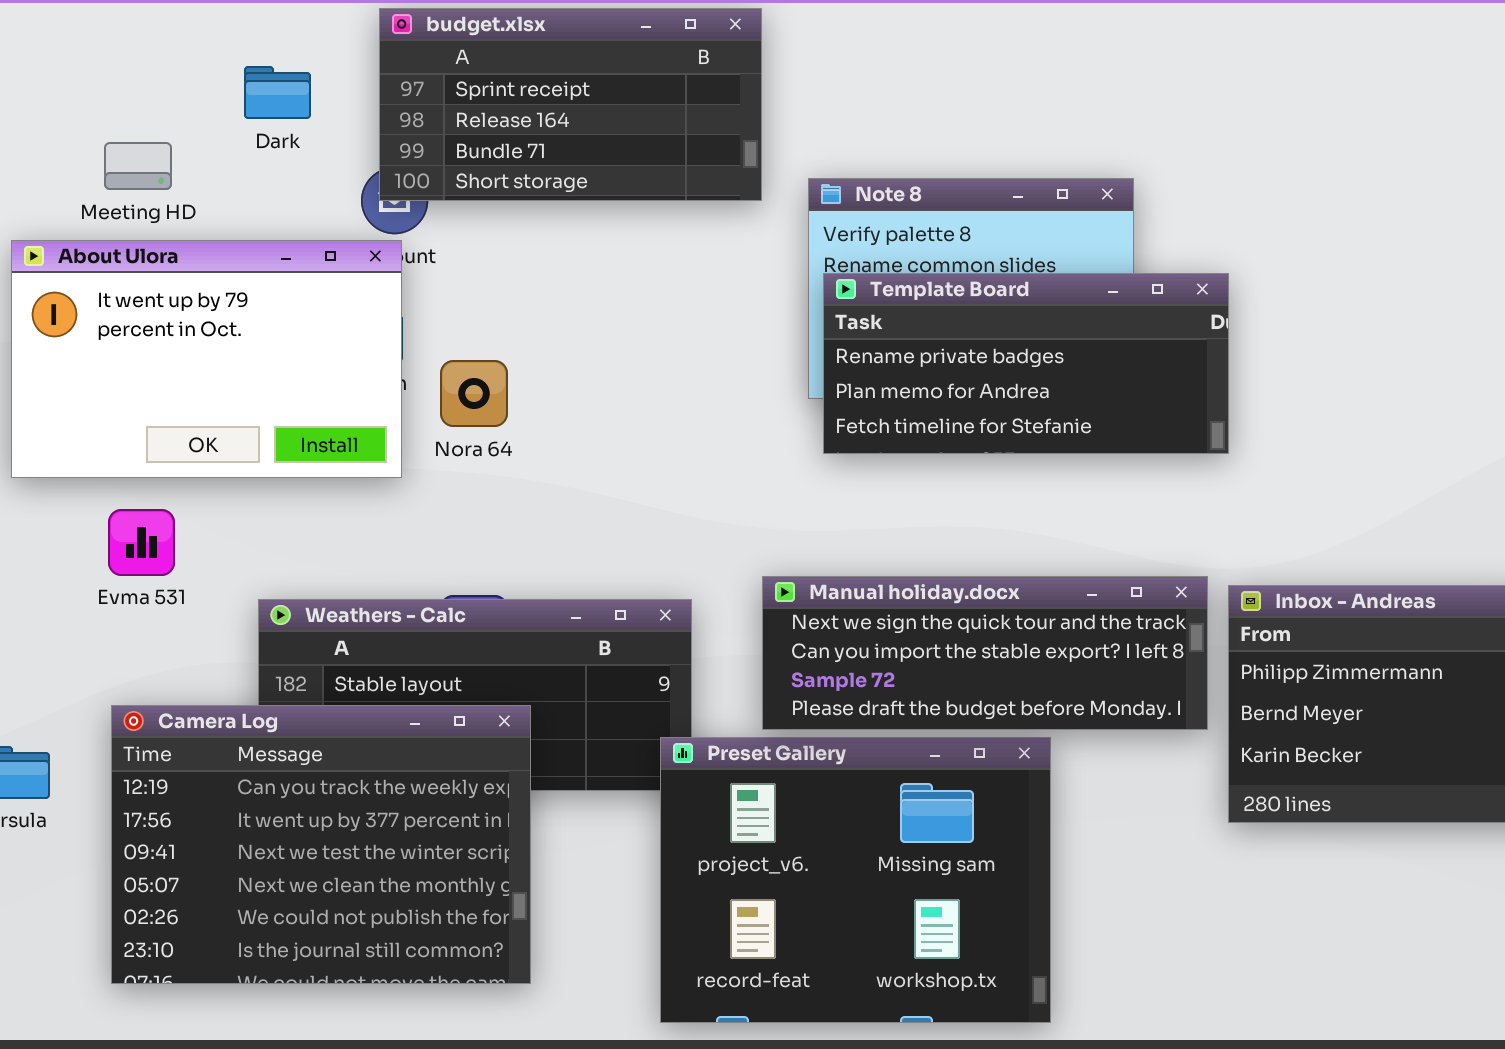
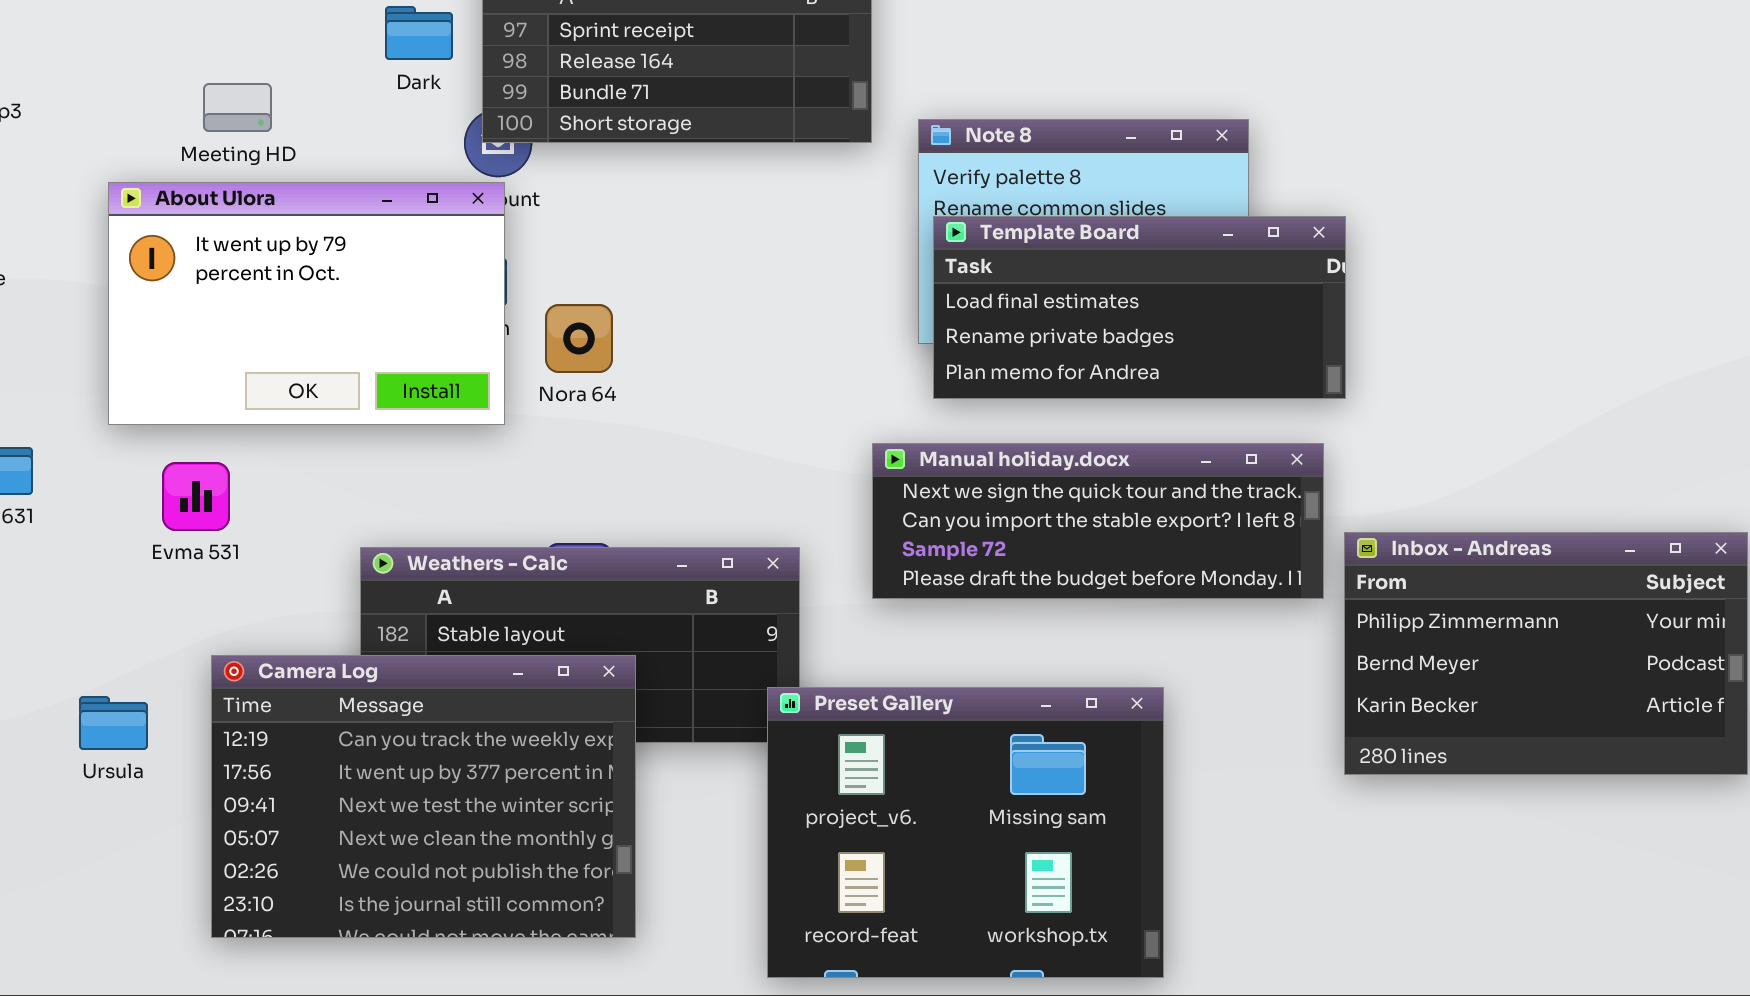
Dark: [244,66,311,119] -> [385,6,453,60], moved
Template Board: [823,273,1229,454] -> [933,216,1346,399], scrolled up 1 row
Evma 531: [108,509,175,576] -> [162,462,230,531], moved
Manual holiday.docx: [762,576,1208,730] -> [872,443,1324,599], moved

